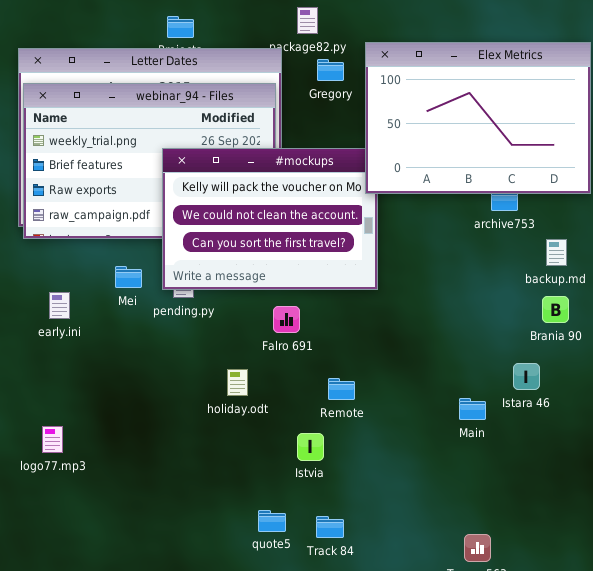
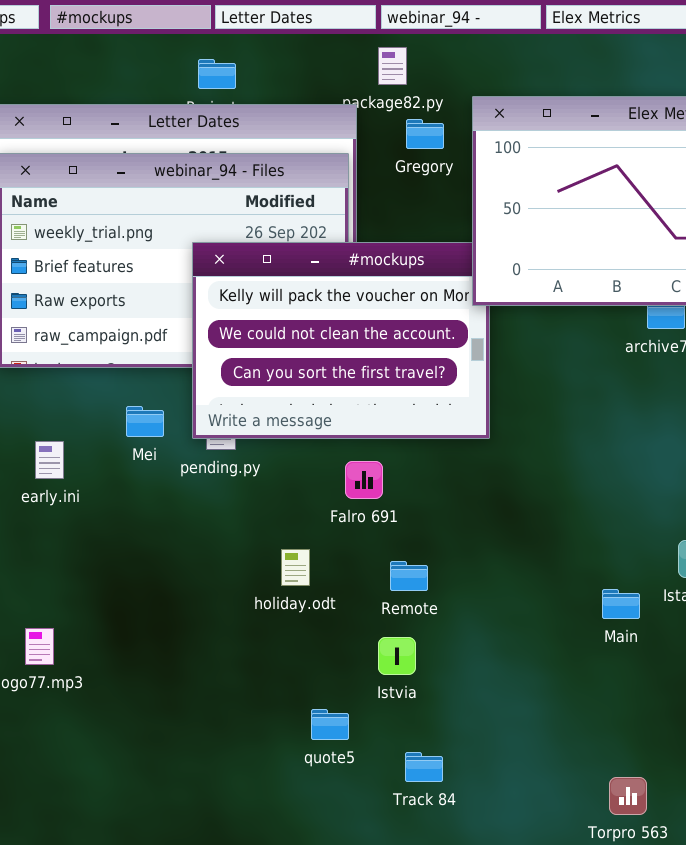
Remote: [328,378,355,400] -> [390,561,428,591], moved
quote5: [258,510,286,532] -> [311,709,349,740], moved

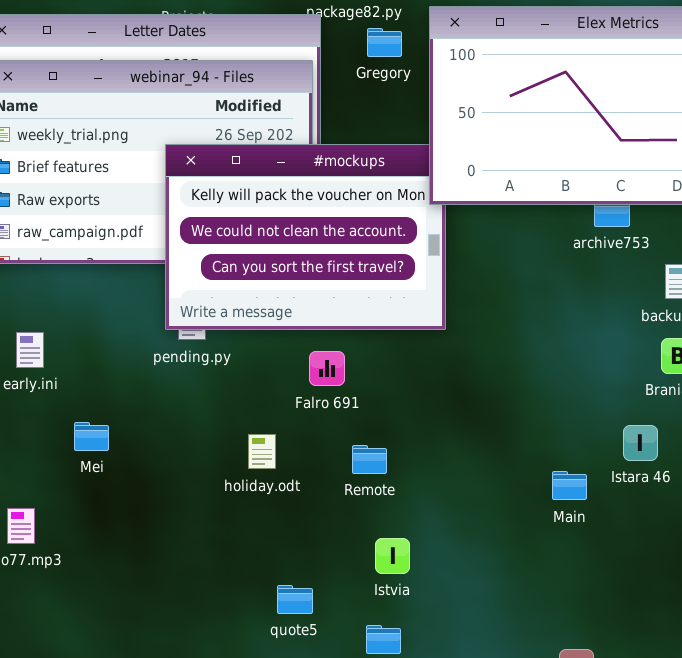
Mei: [126,406,164,437] -> [74,422,109,451], moved
Istvia: [378,637,416,675] -> [375,538,410,574], moved

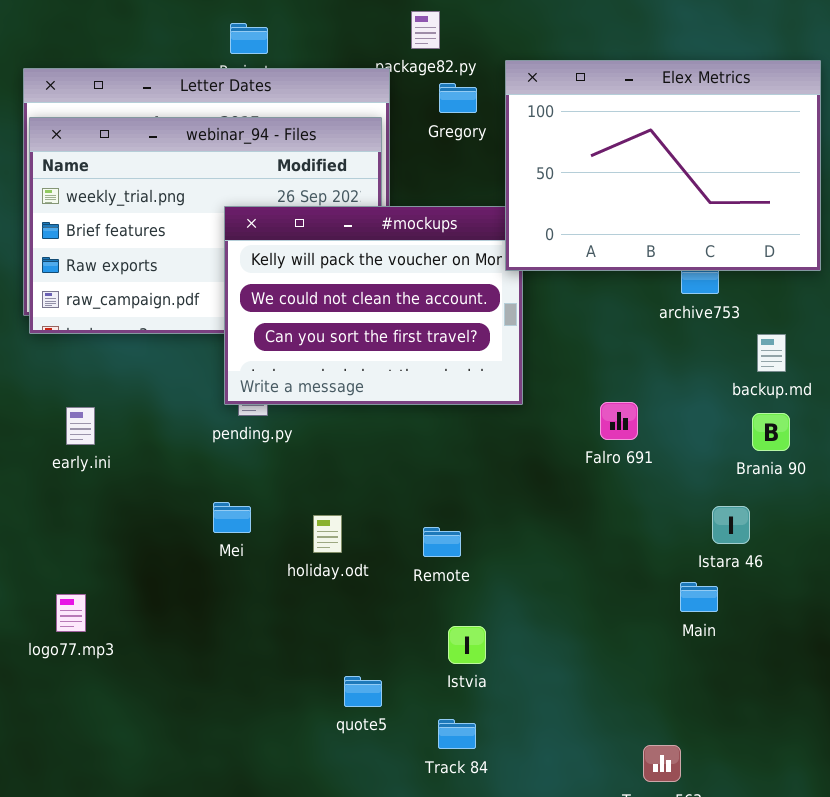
Falro 691: [309,351,345,386] -> [600,402,638,440], moved
Mei: [74,422,109,451] -> [213,502,251,533], moved
Main: [552,471,587,500] -> [680,582,718,612], moved

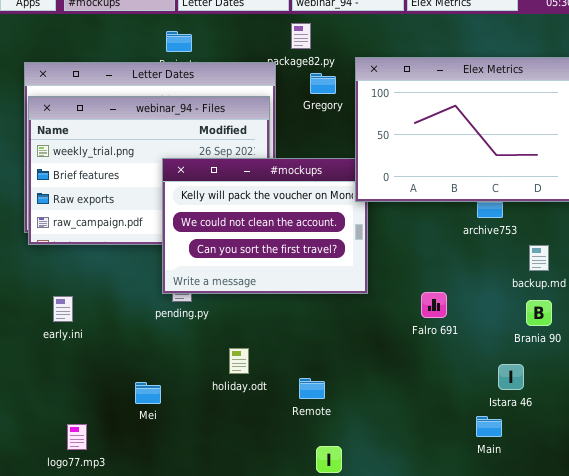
Mei: [213,502,251,533] -> [135,382,161,404], moved
holiday.odt: [313,515,342,553] -> [229,348,249,374], moved
logo77.mp3: [56,594,86,632] -> [67,424,87,450], moved

